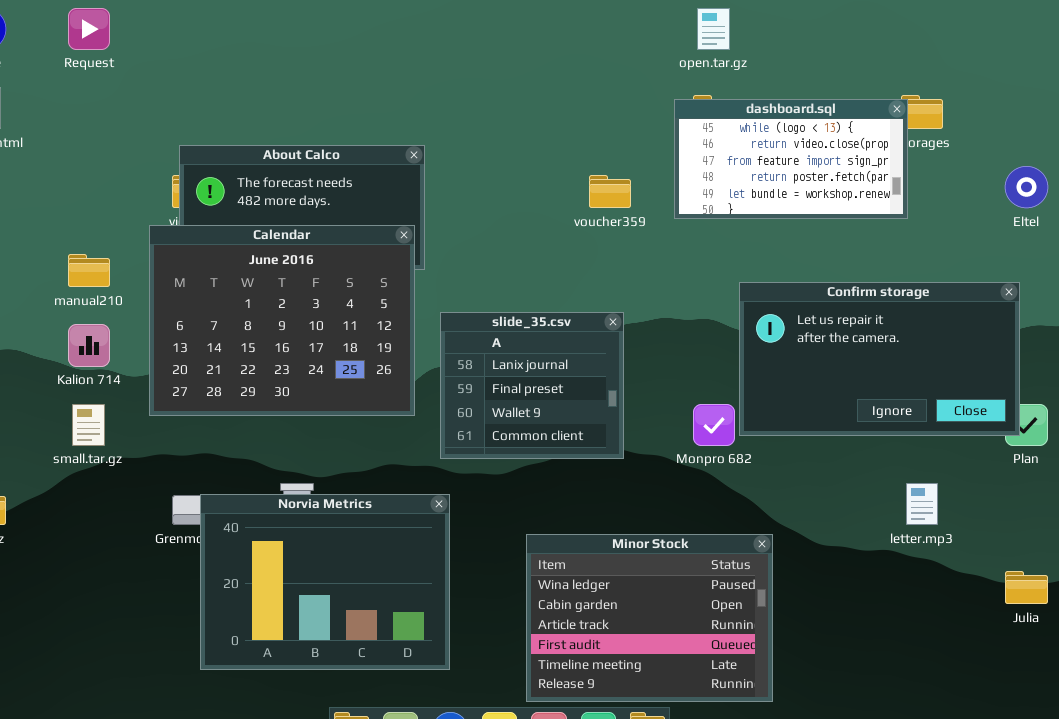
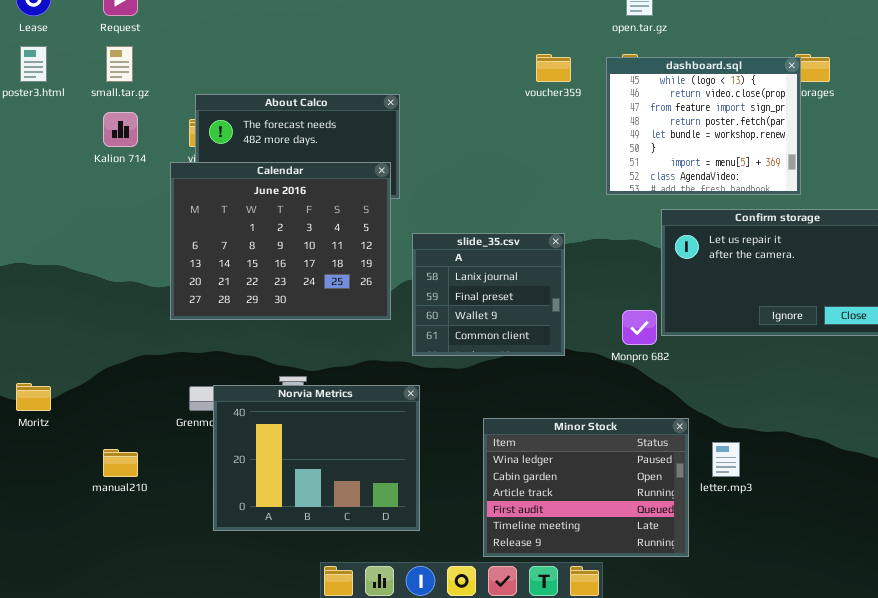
dashboard.sql: [674,99,908,219] -> [606,57,801,195], resized
voucher359: [589,175,631,208] -> [536,54,571,82], moved
manual210: [68,254,110,287] -> [103,449,138,477], moved
Kalion 714: [68,324,110,367] -> [103,112,138,147], moved
small.tar.gz: [72,404,105,446] -> [106,46,133,82], moved
letter.mp3: [906,483,938,525] -> [712,442,740,477], moved

